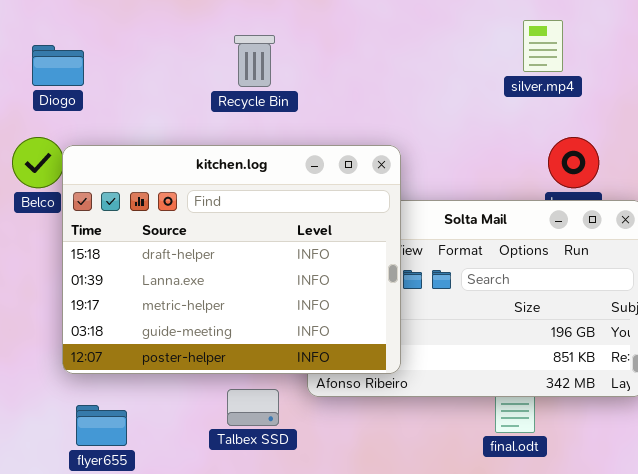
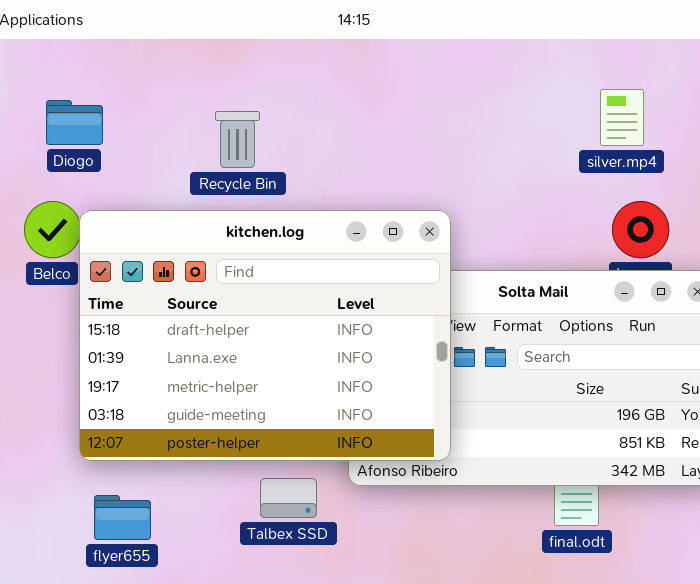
silver.mp4: [523,20,563,72] -> [600,89,644,146], moved
Recycle Bin: [234,35,275,87] -> [215,111,260,168], moved

